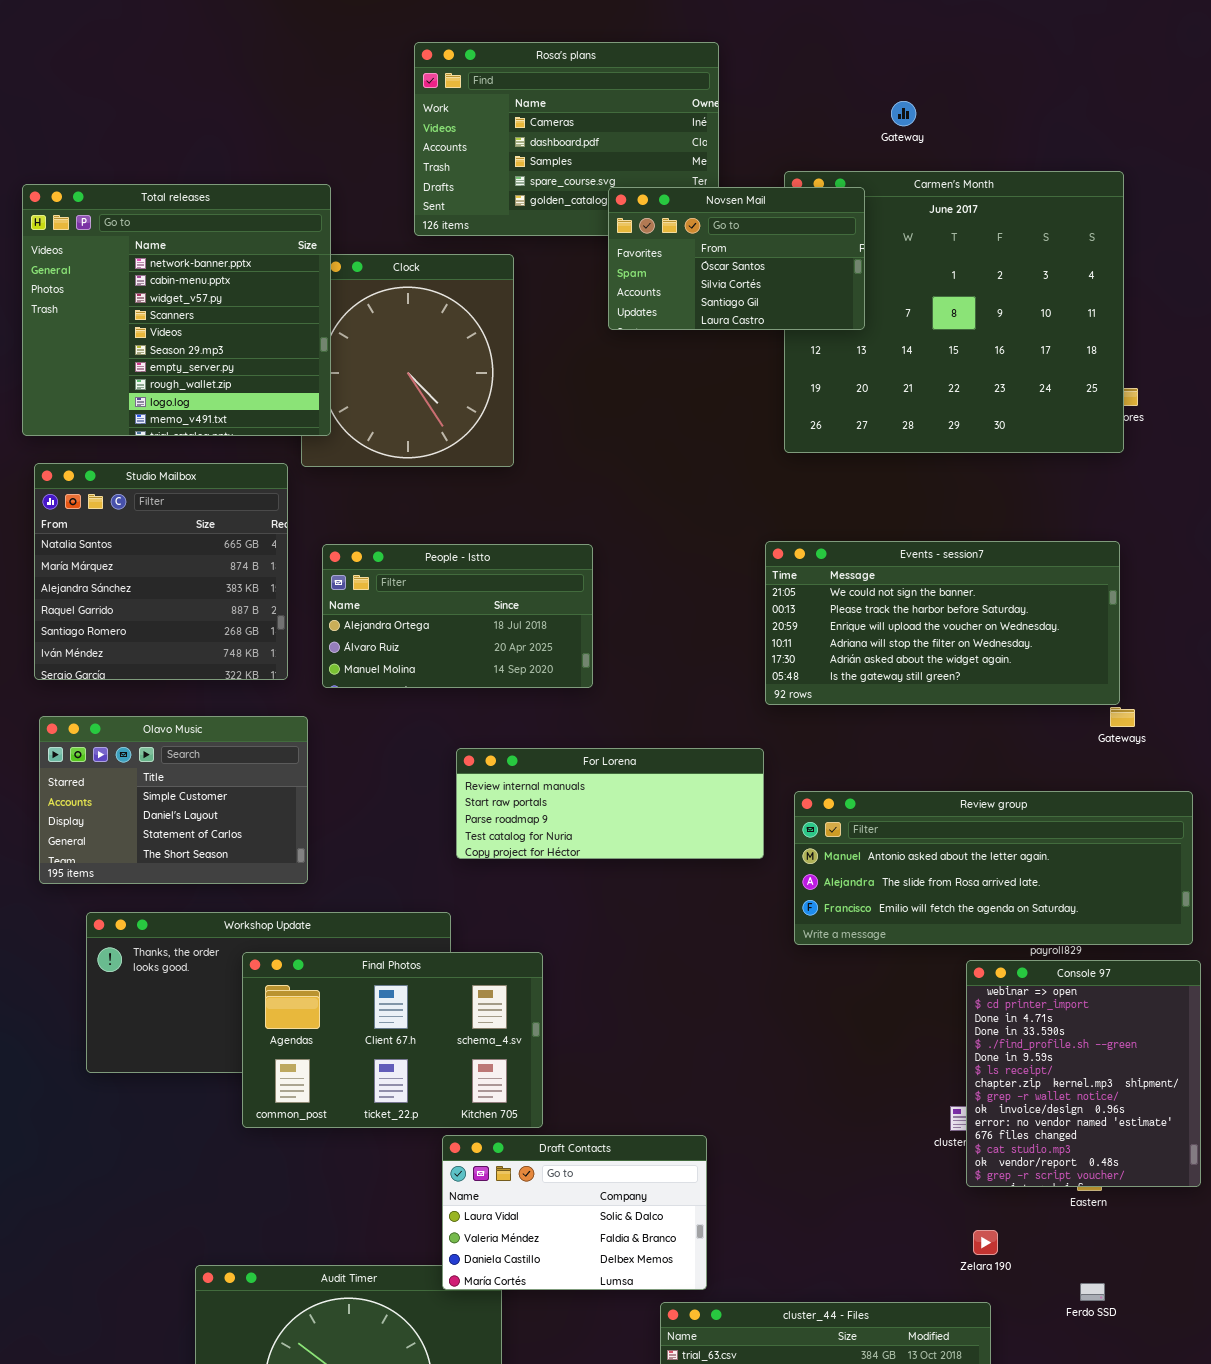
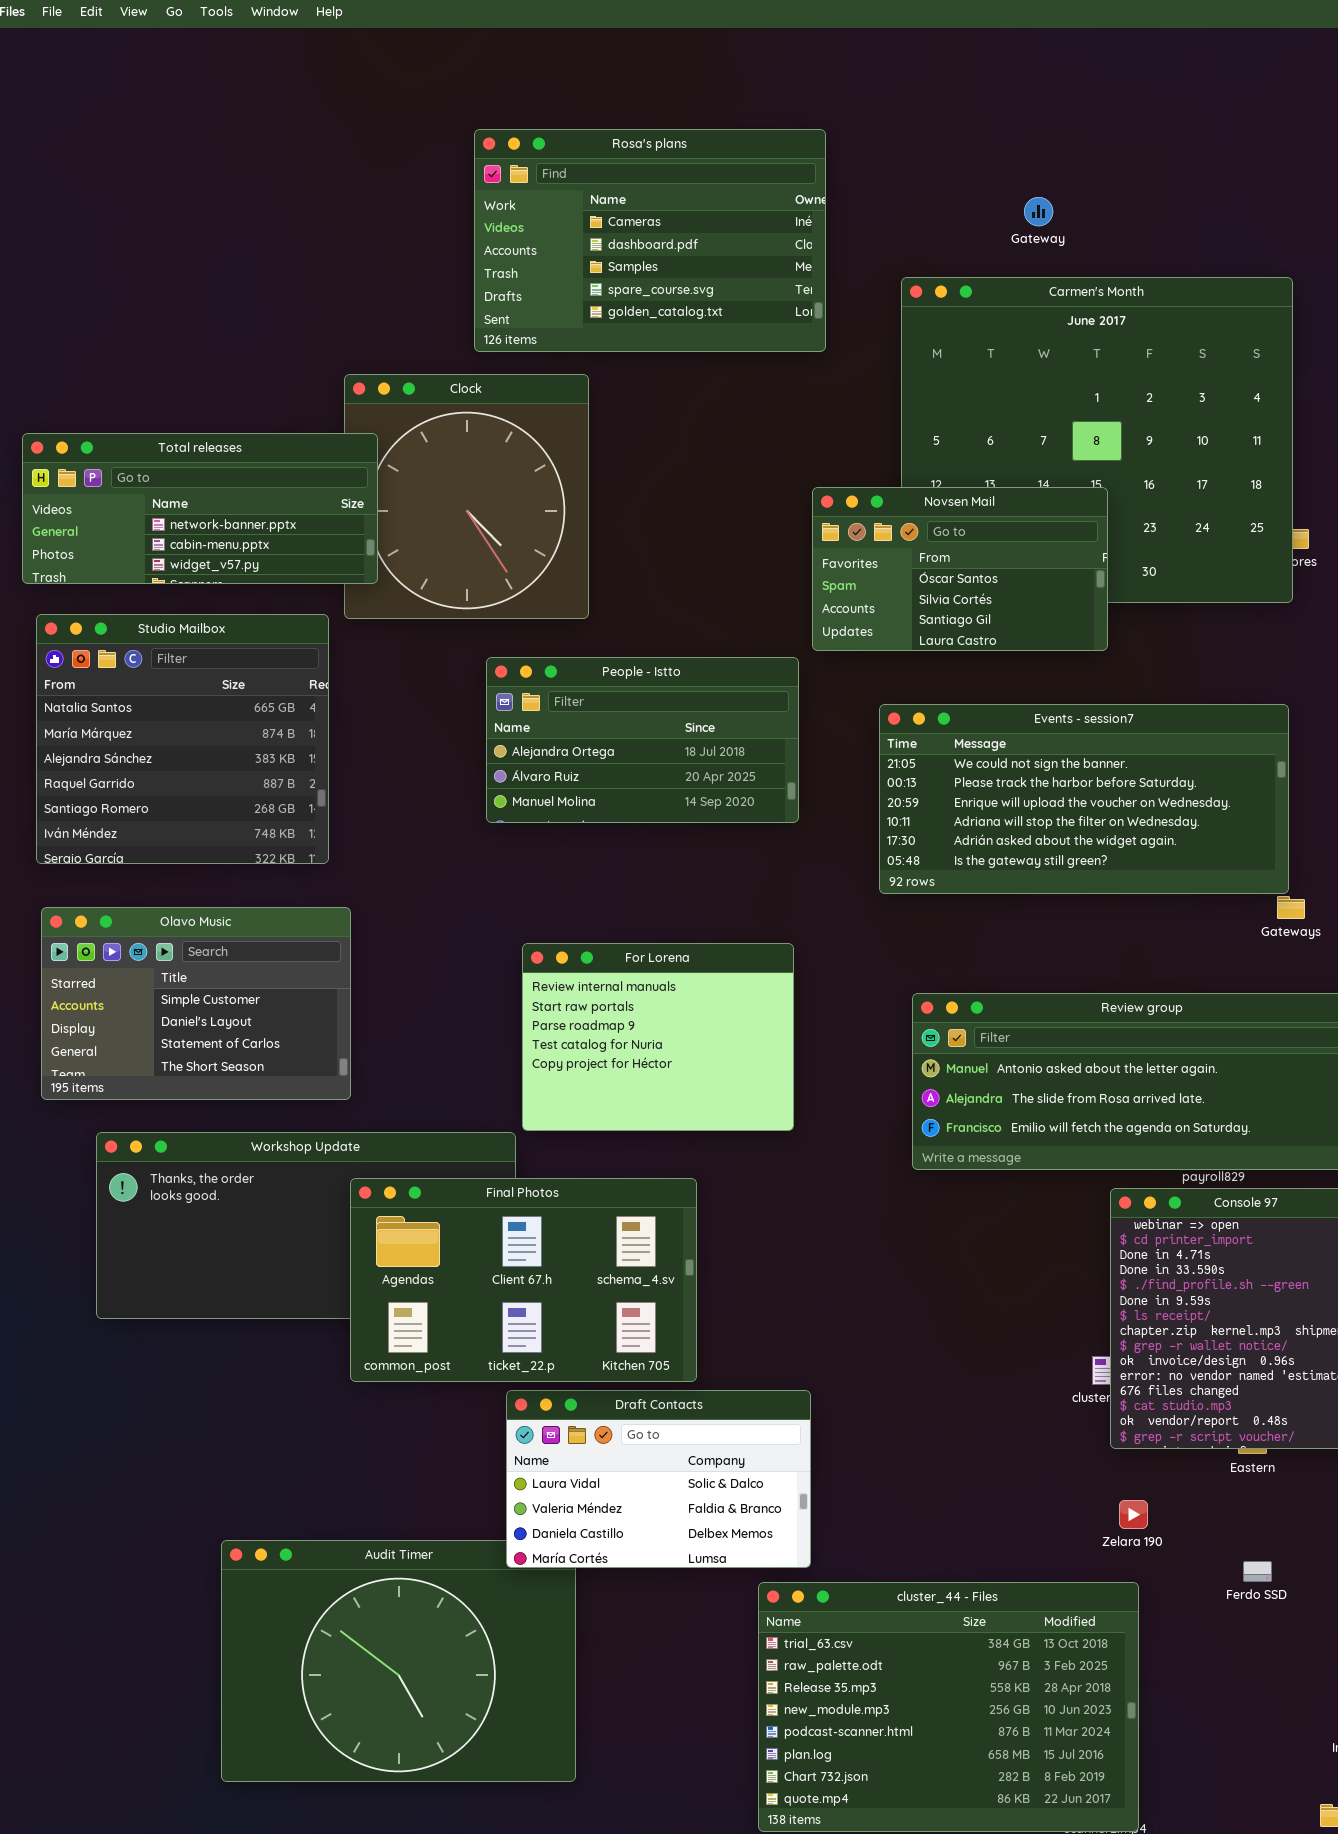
Total releases: [22,184,331,436] -> [22,433,378,584], resized
Novsen Mail: [608,187,865,330] -> [812,487,1108,651], moved
People - Istto: [322,544,593,688] -> [486,657,799,823], moved
For Lorena: [456,748,764,859] -> [522,943,794,1131], resized
Final Photos: [242,952,543,1128] -> [350,1178,697,1382], moved

